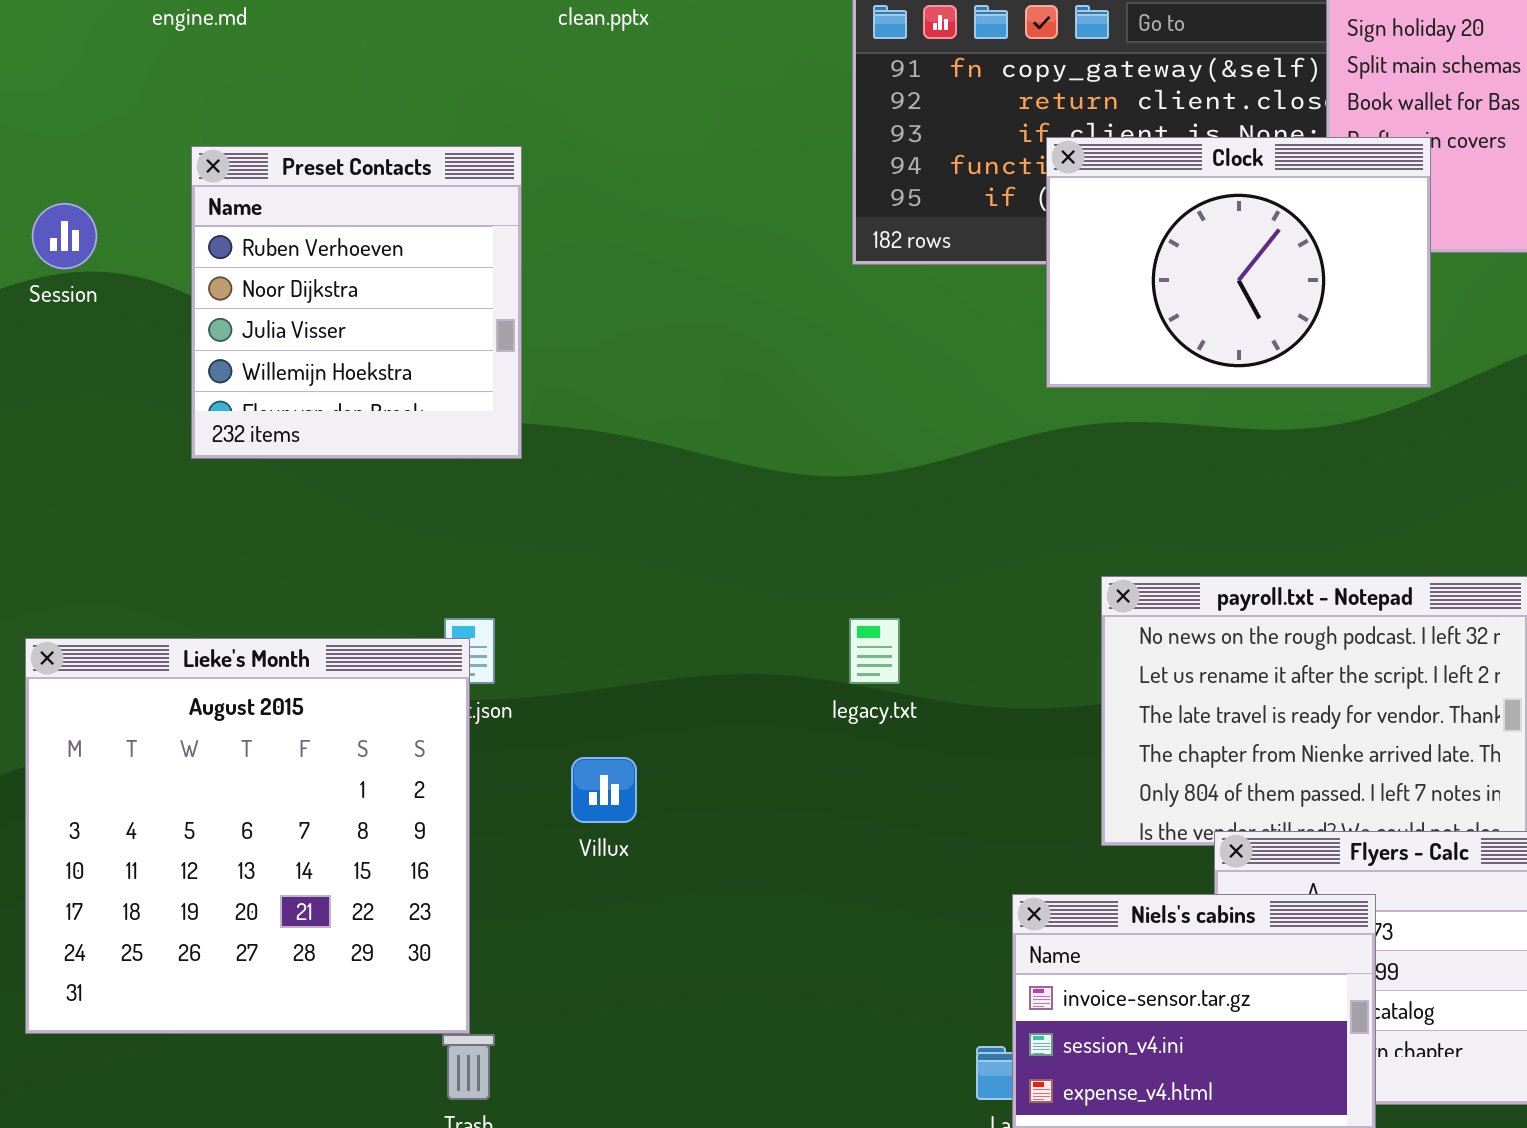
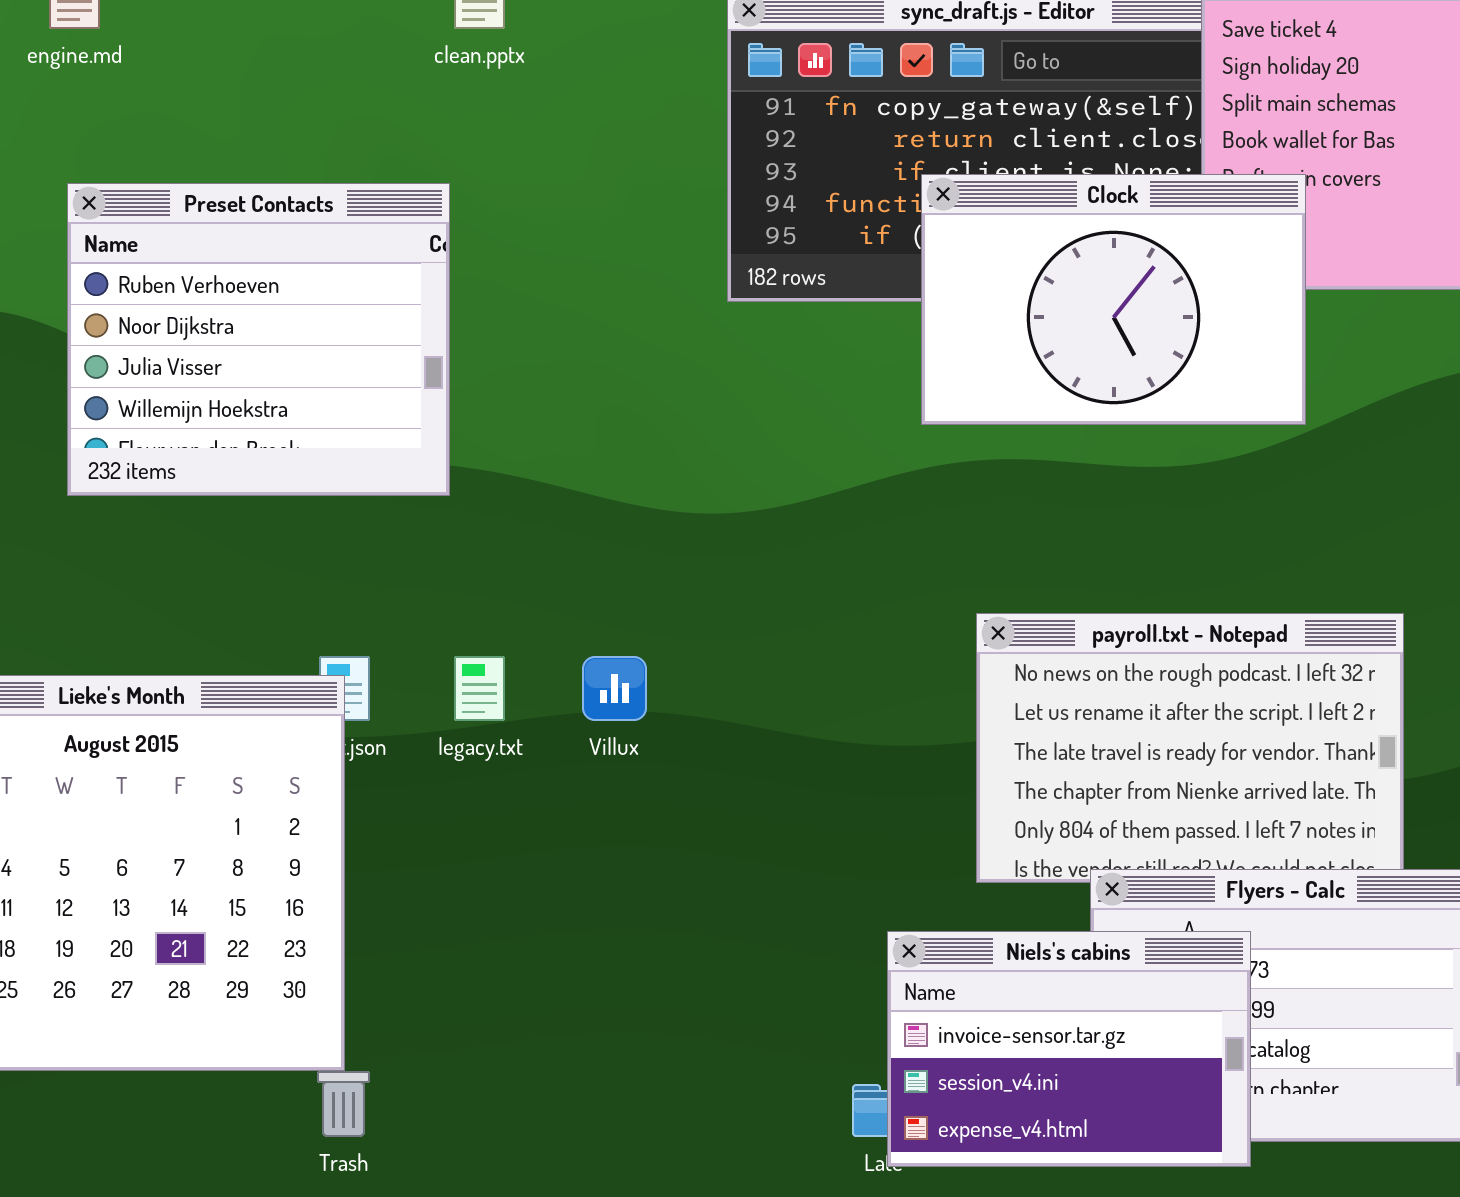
Preset Contacts: [191,146,522,459] -> [67,183,450,496], resized
legacy.txt: [849,618,900,684] -> [454,656,505,721], moved
Villux: [571,757,637,823] -> [582,656,647,721], moved

